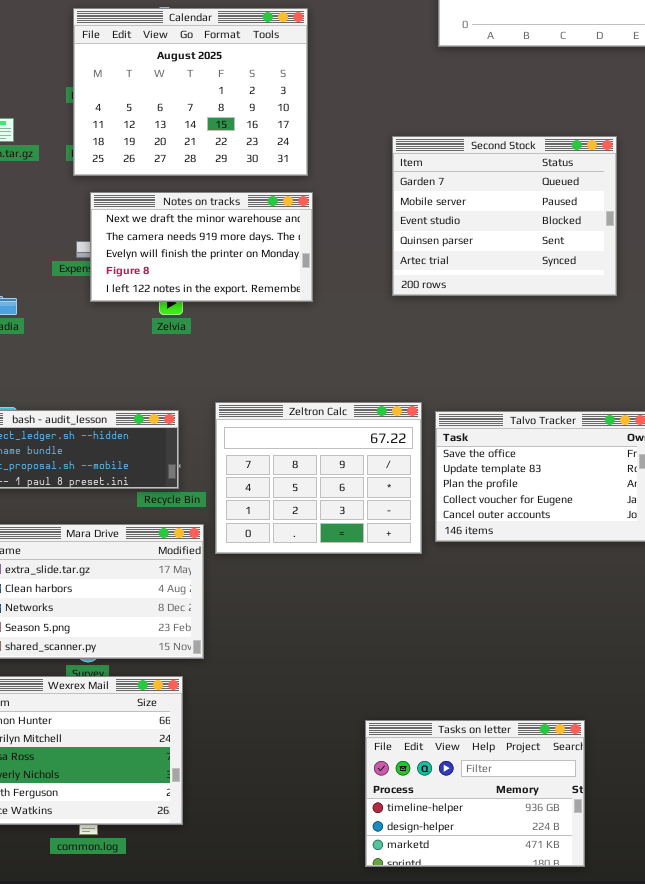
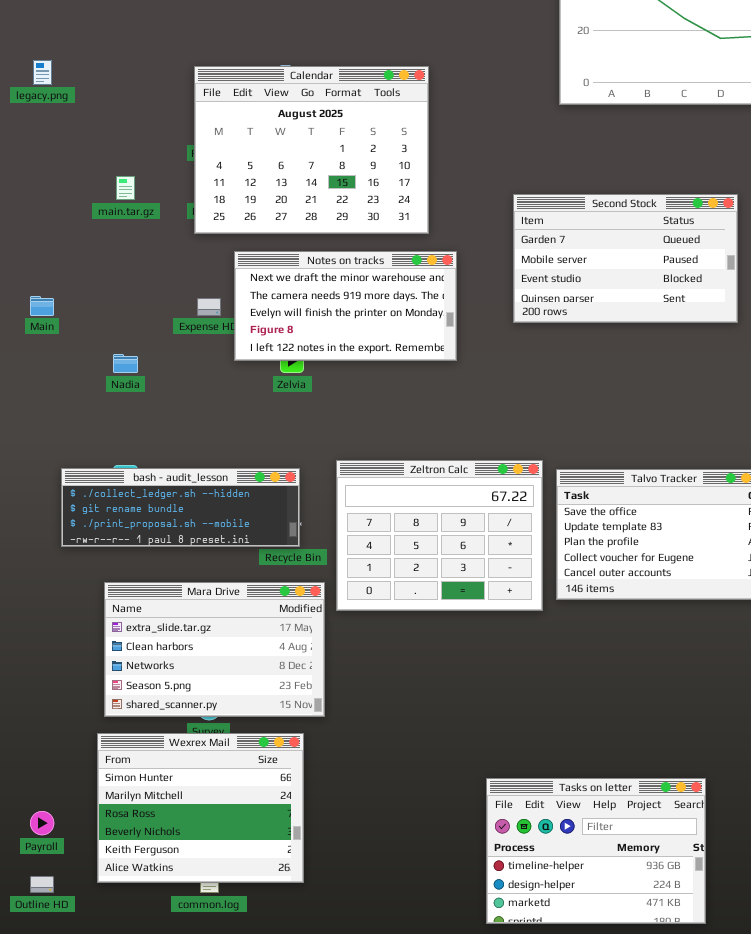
Second Stock: [392,136,617,296] -> [513,194,738,323], resized
Notes on tracks: [90,192,313,302] -> [234,251,457,361], moved

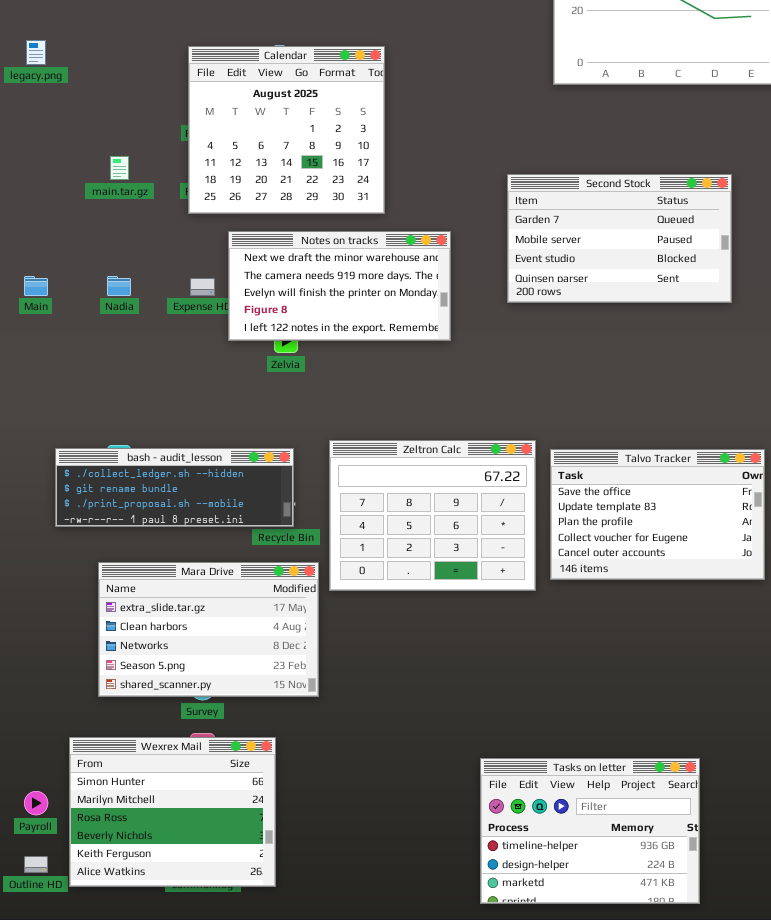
Calendar: [194,66,429,234] -> [188,46,385,214], resized
Nadia: [113,354,138,373] -> [107,276,131,296], moved
Wexrex Mail: [97,733,304,883] -> [69,737,276,887], moved

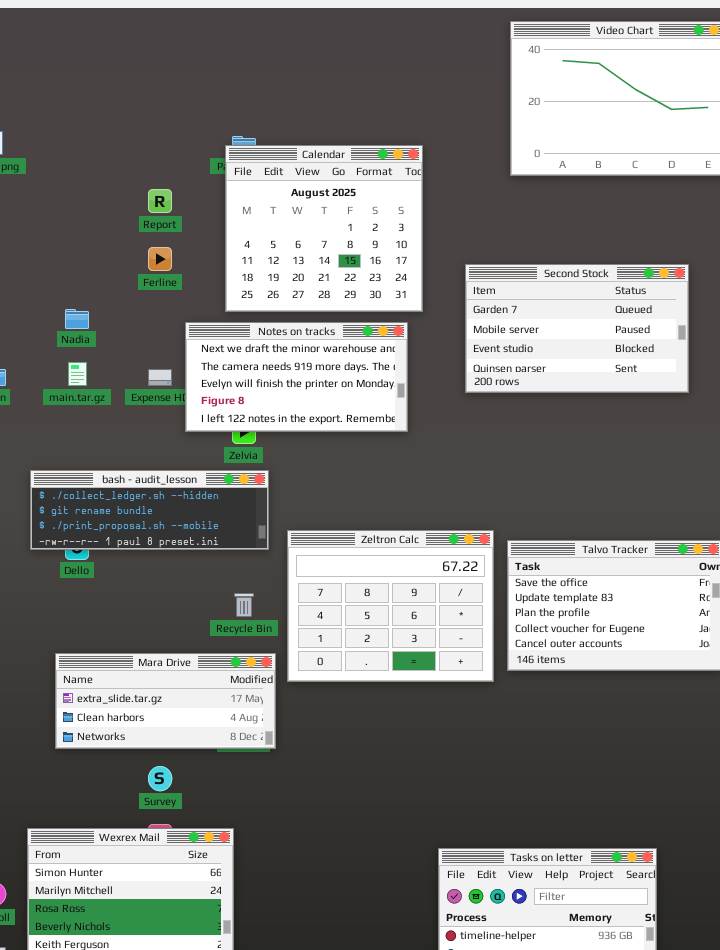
Calendar: [188,46,385,214] -> [225,145,423,312], moved
main.tar.gz: [110,156,129,180] -> [68,362,87,386], moved
Nadia: [107,276,131,296] -> [65,309,89,329], moved
bash - audit_lesson: [55,448,294,527] -> [30,470,269,550], moved
Mara Drive: [98,562,319,697] -> [55,653,276,749], resized

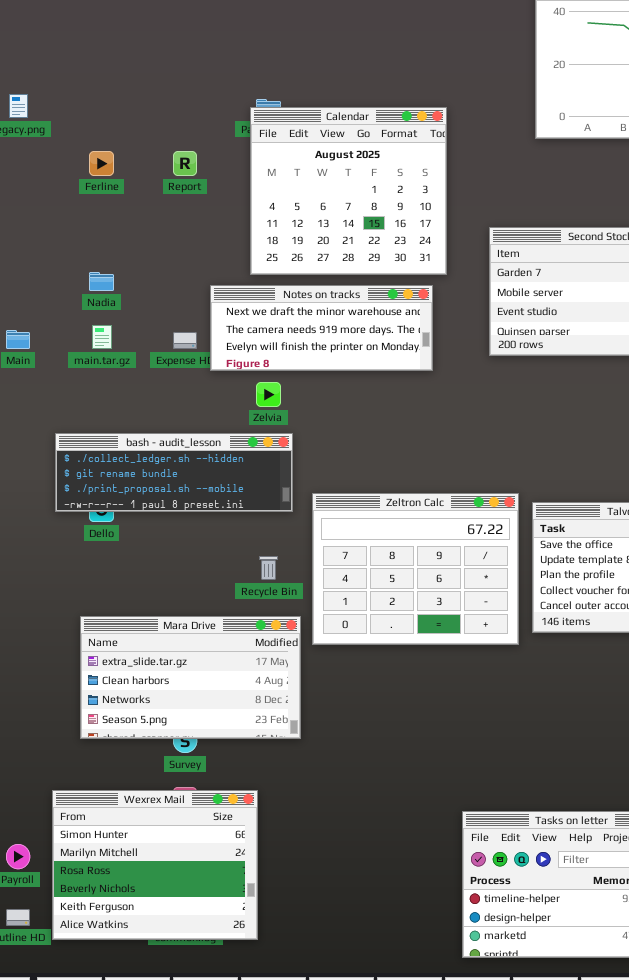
Ferline: [148,247,172,271] -> [89,151,114,176], moved
Notes on tracks: [185,322,408,432] -> [210,285,433,371], resized
Mara Drive: [55,653,276,749] -> [80,616,301,739], resized

